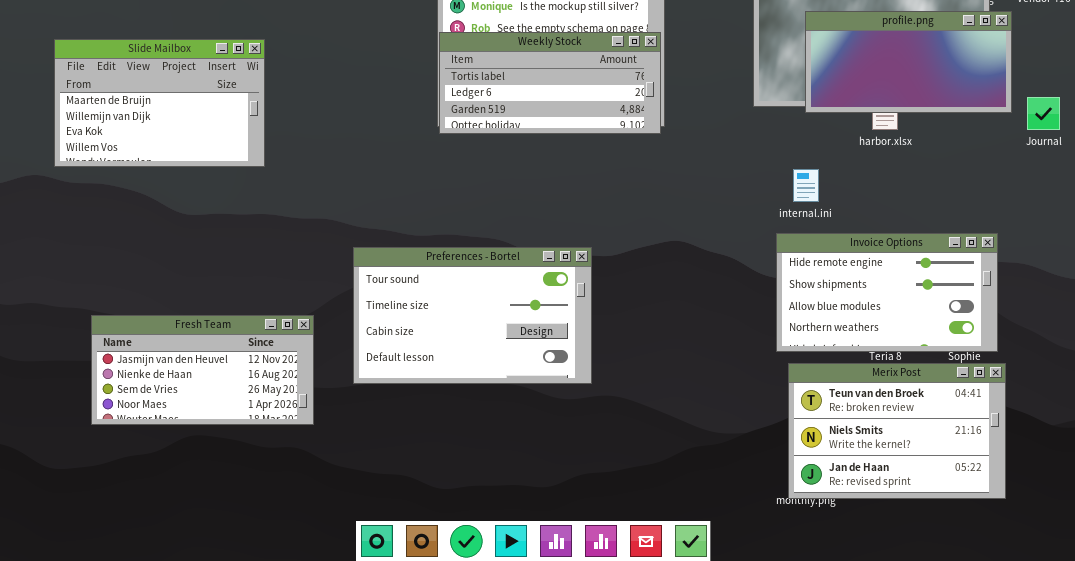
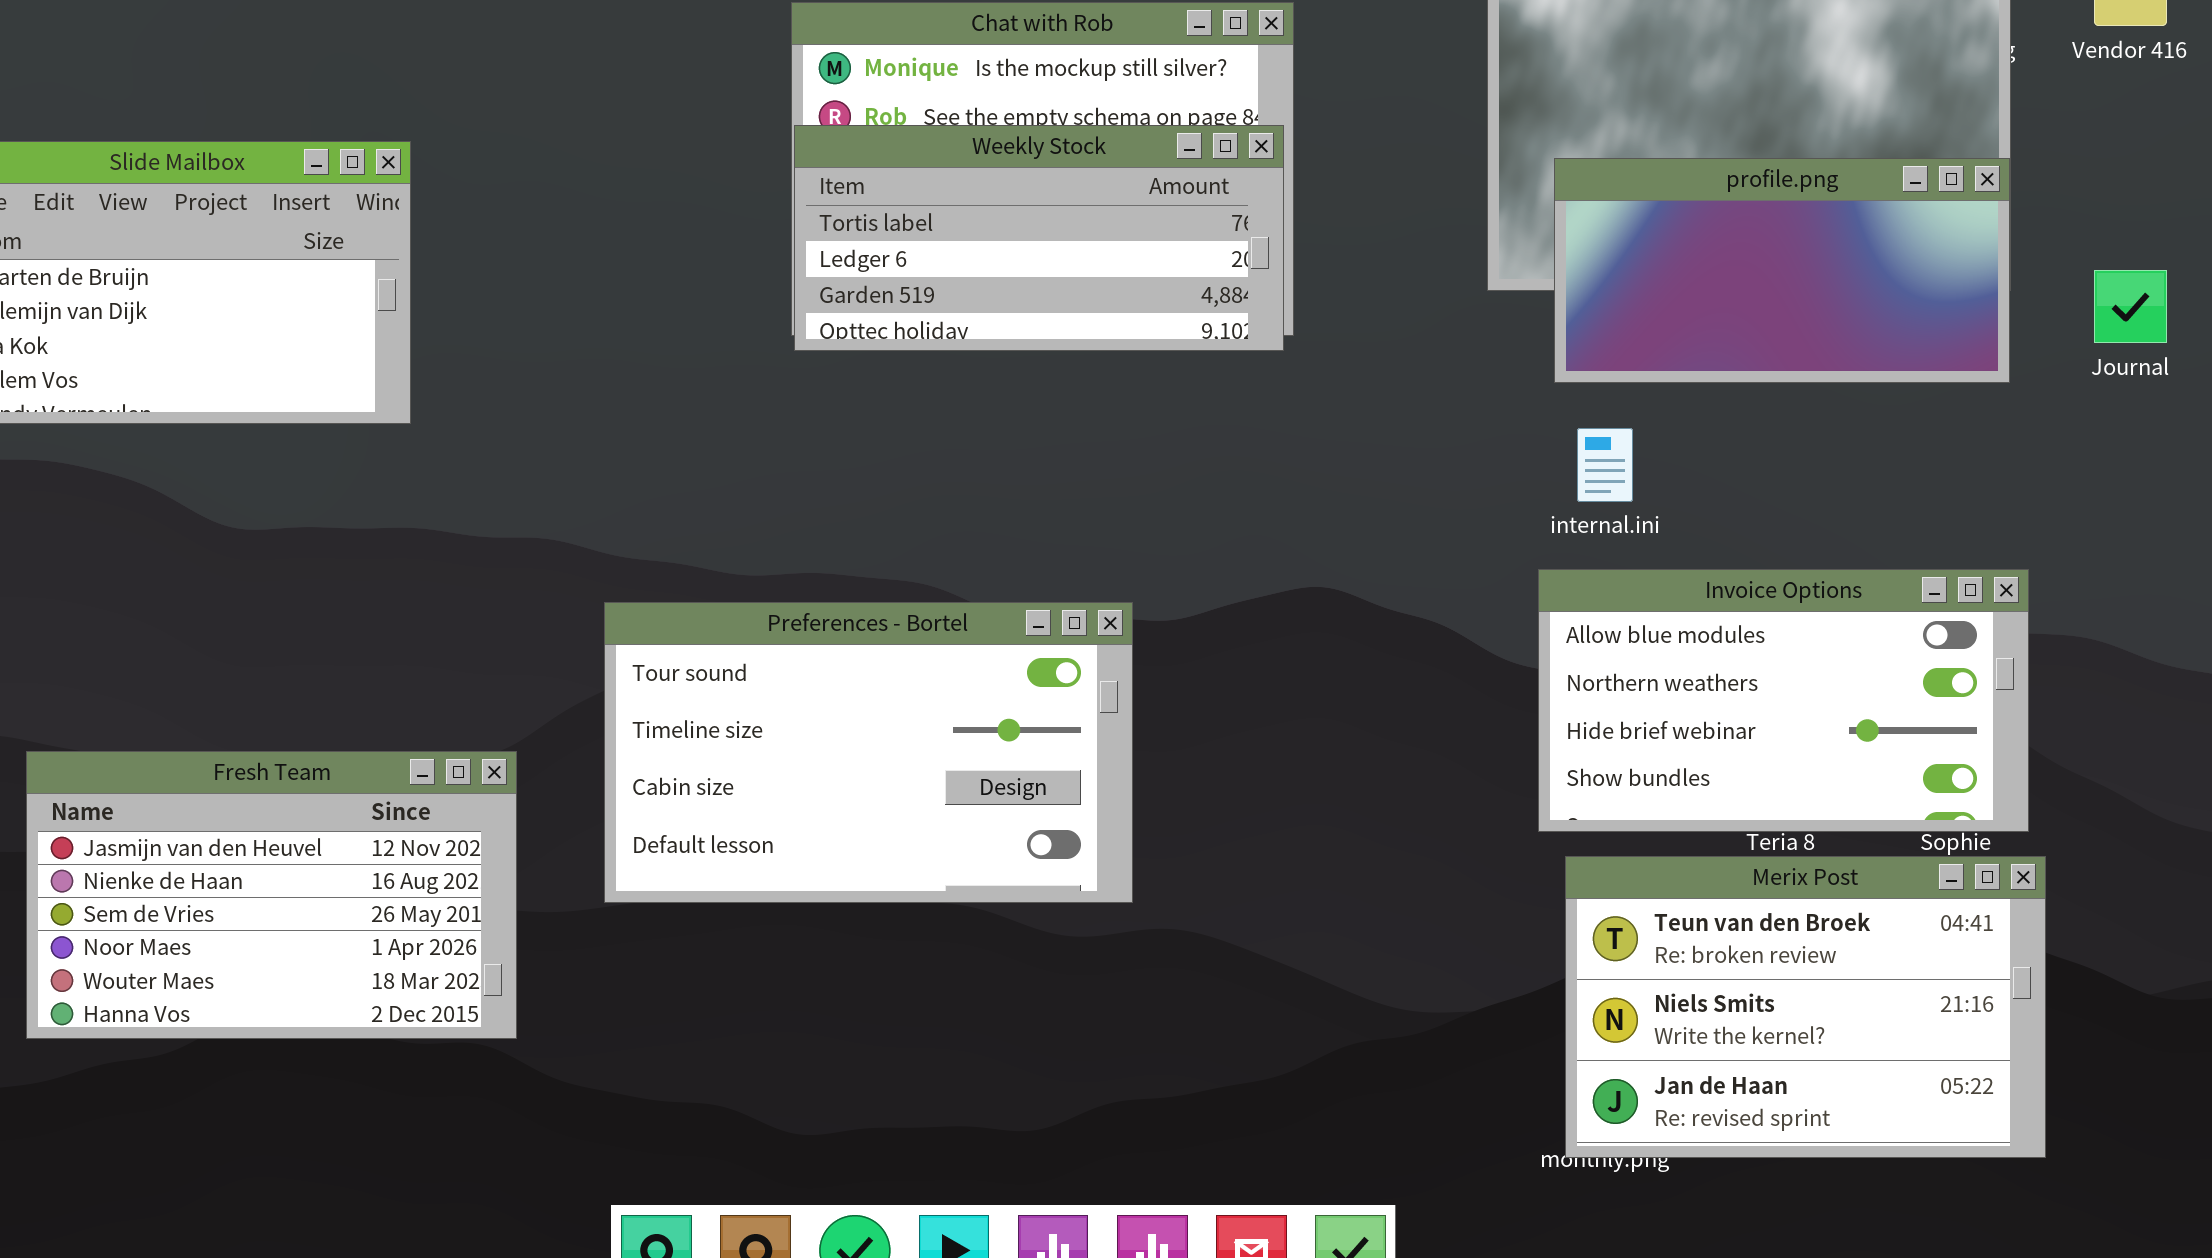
profile.png: [805,11,1012,113] -> [1554,158,2010,383], moved
Invoice Options: [776,233,998,352] -> [1538,569,2029,832], scrolled down 2 rows
Fresh Team: [91,315,314,425] -> [26,751,517,1039], resized

